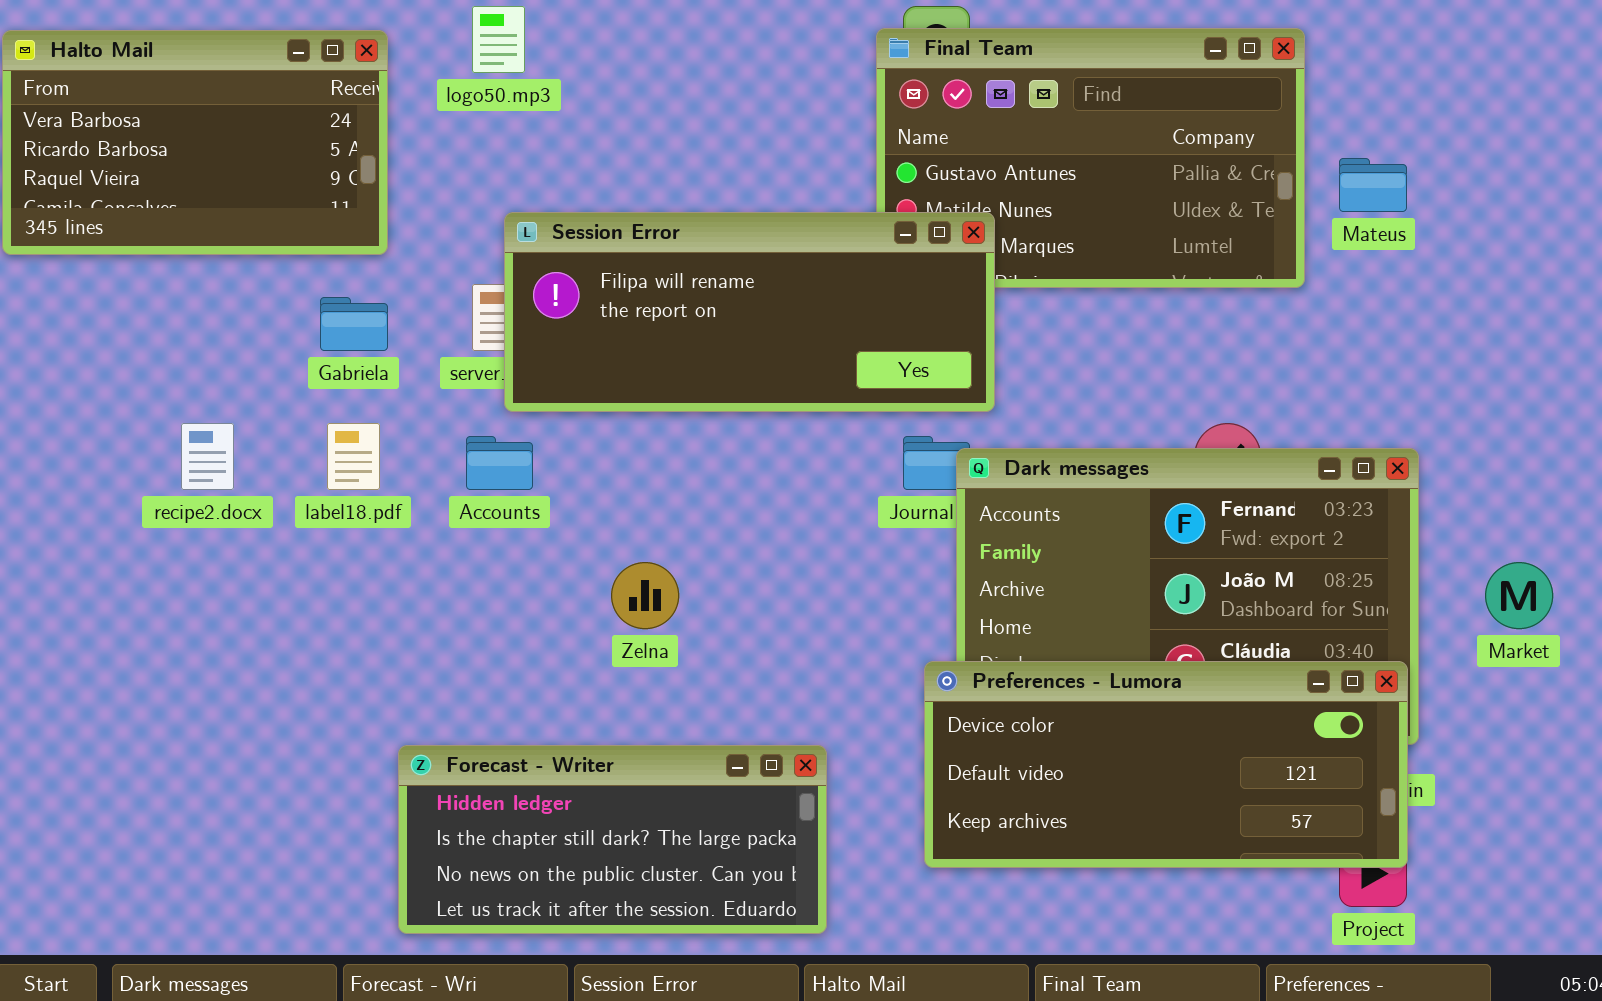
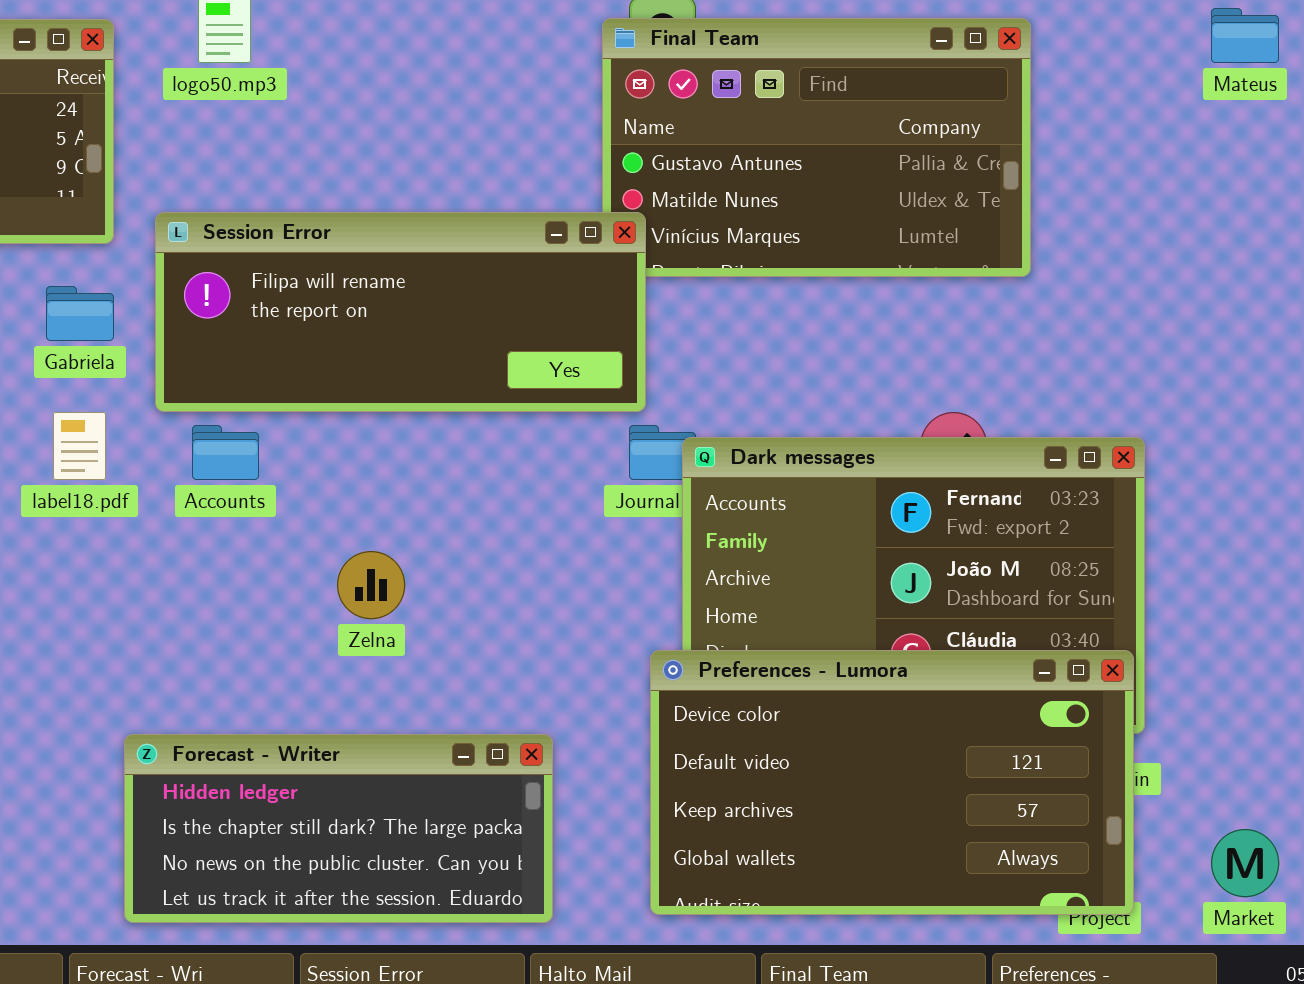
Mateus: [1339,158,1407,212] -> [1211,8,1279,63], moved
Session Error: [504,212,995,412] -> [155,212,646,412], moved
Market: [1485,562,1553,629] -> [1211,829,1279,897], moved
Preferences - Lumora: [924,661,1408,868] -> [650,650,1134,915], resized

